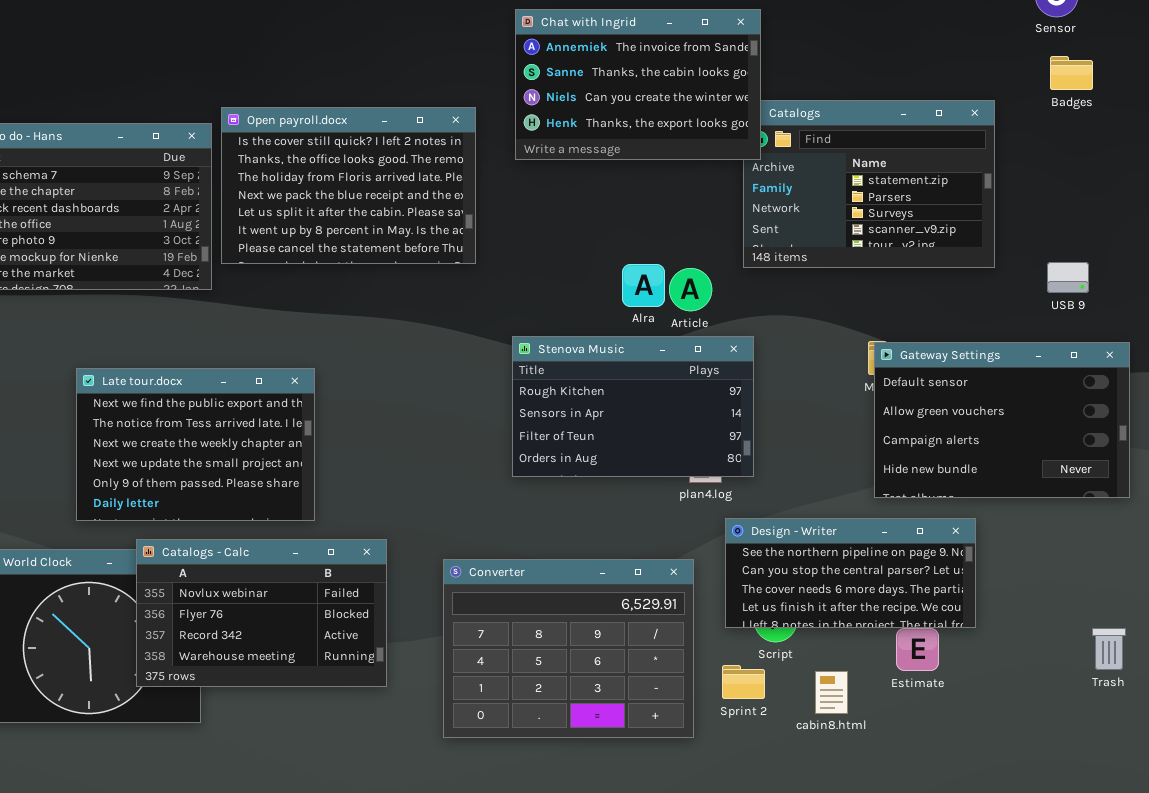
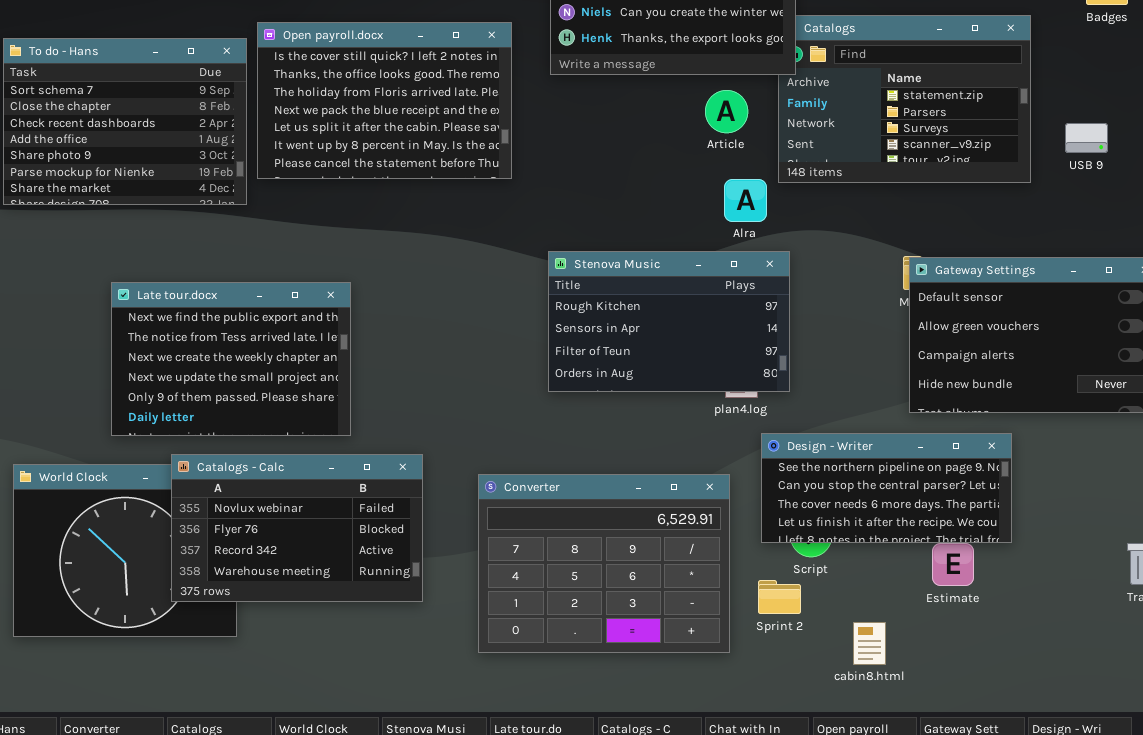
USB 9: [1047,262,1089,293] -> [1065,123,1108,153], moved
Alra: [622,264,665,307] -> [724,179,767,222], moved
Article: [669,268,712,311] -> [705,90,748,133], moved
cabin8.html: [815,671,848,714] -> [853,622,886,665], moved

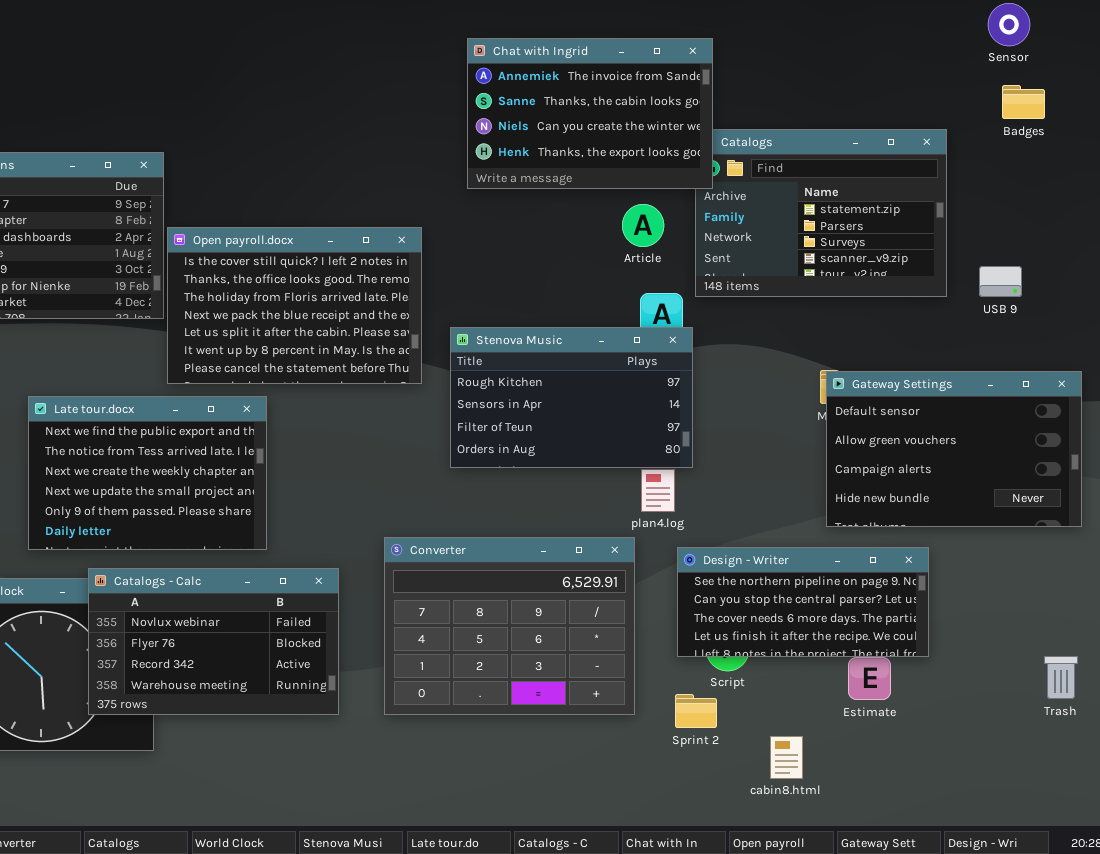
Open payroll.docx: [257,22,512,179] -> [167,227,422,384], moved
USB 9: [1065,123,1108,153] -> [979,266,1022,297], moved
Stenova Music: [548,251,790,392] -> [450,327,693,468], moved
Converter: [478,474,730,653] -> [384,537,635,715], moved

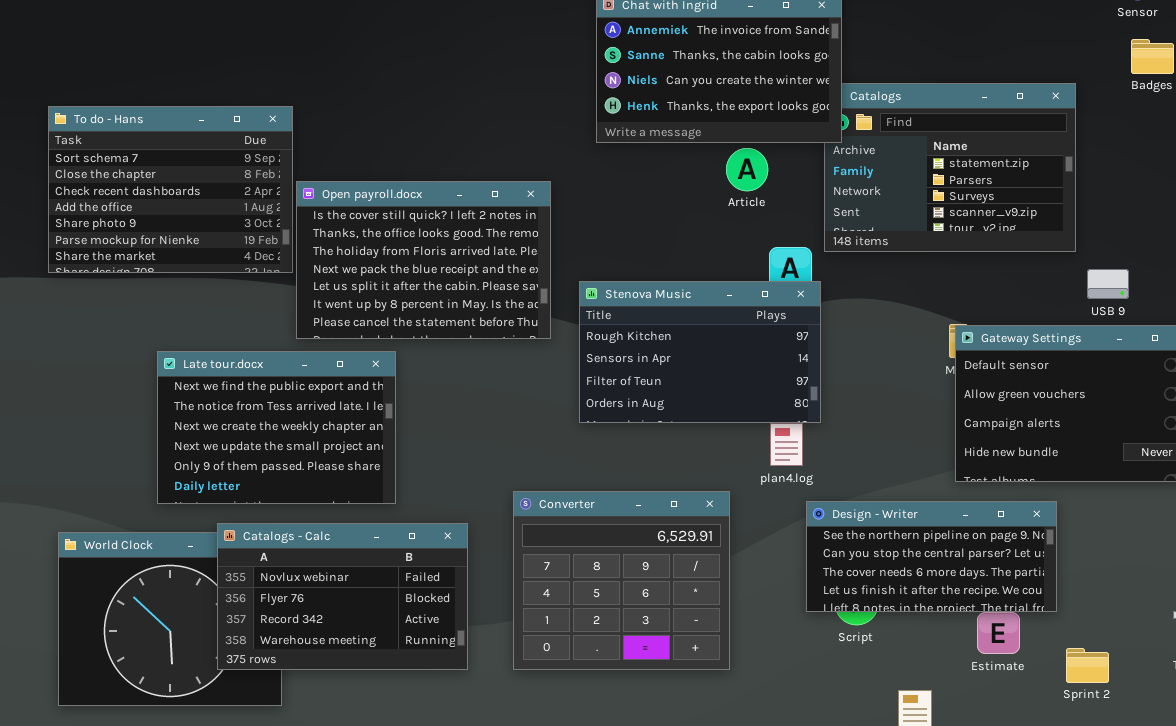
Article: [622,204,664,247] -> [726,148,768,191], moved
USB 9: [979,266,1022,297] -> [1087,269,1129,299], moved
Converter: [384,537,635,715] -> [513,491,730,670], resized
Sprint 2: [675,694,717,728] -> [1066,648,1109,683], moved

